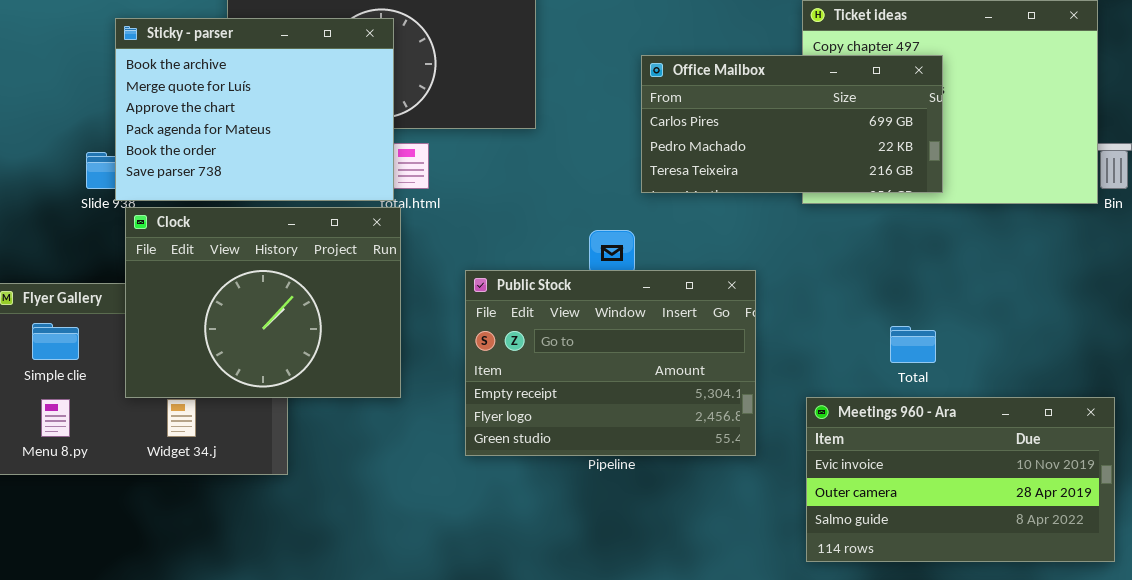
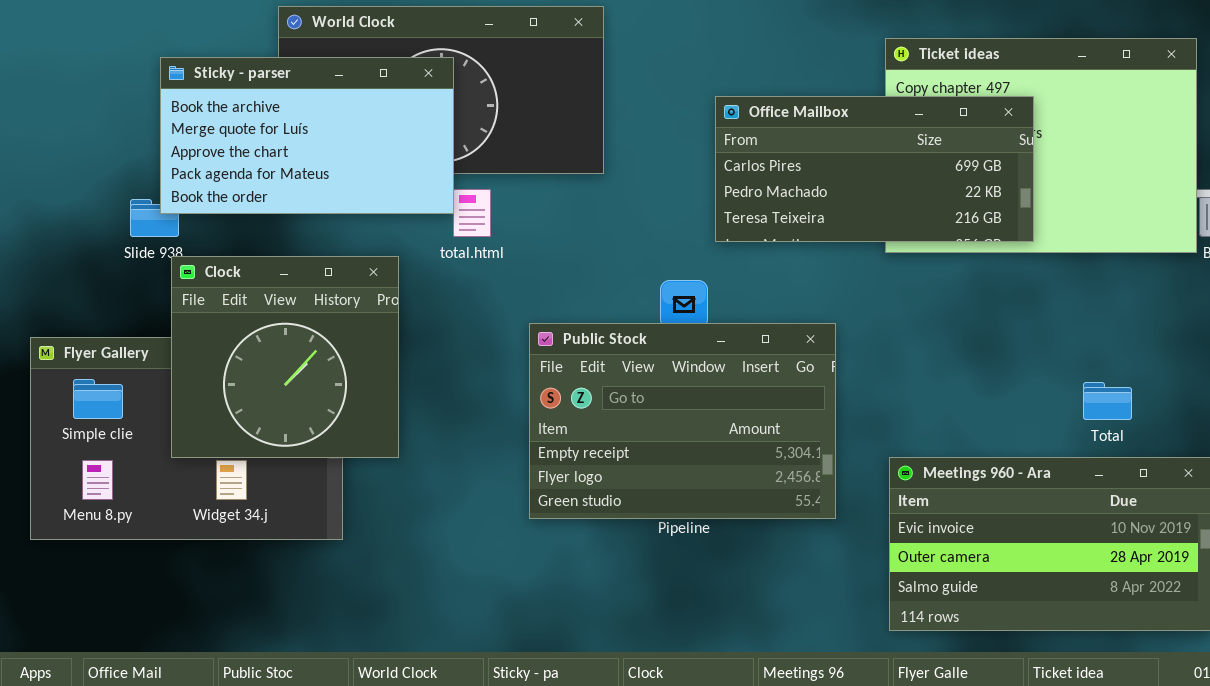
Sticky - parser: [115,18,394,201] -> [160,57,454,214], resized
Clock: [125,207,401,398] -> [171,256,399,458], resized
Total: [890,326,936,363] -> [1083,382,1132,420], moved

